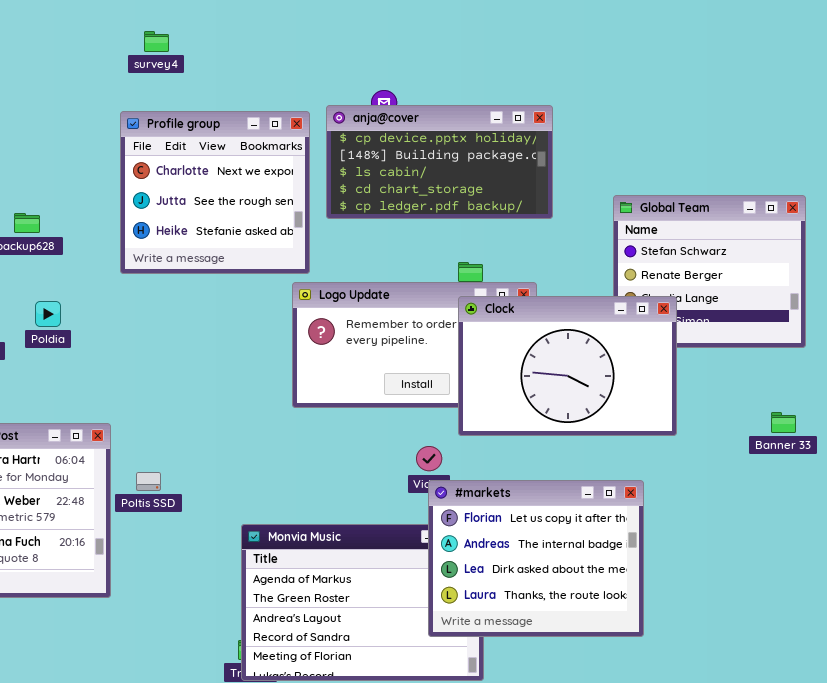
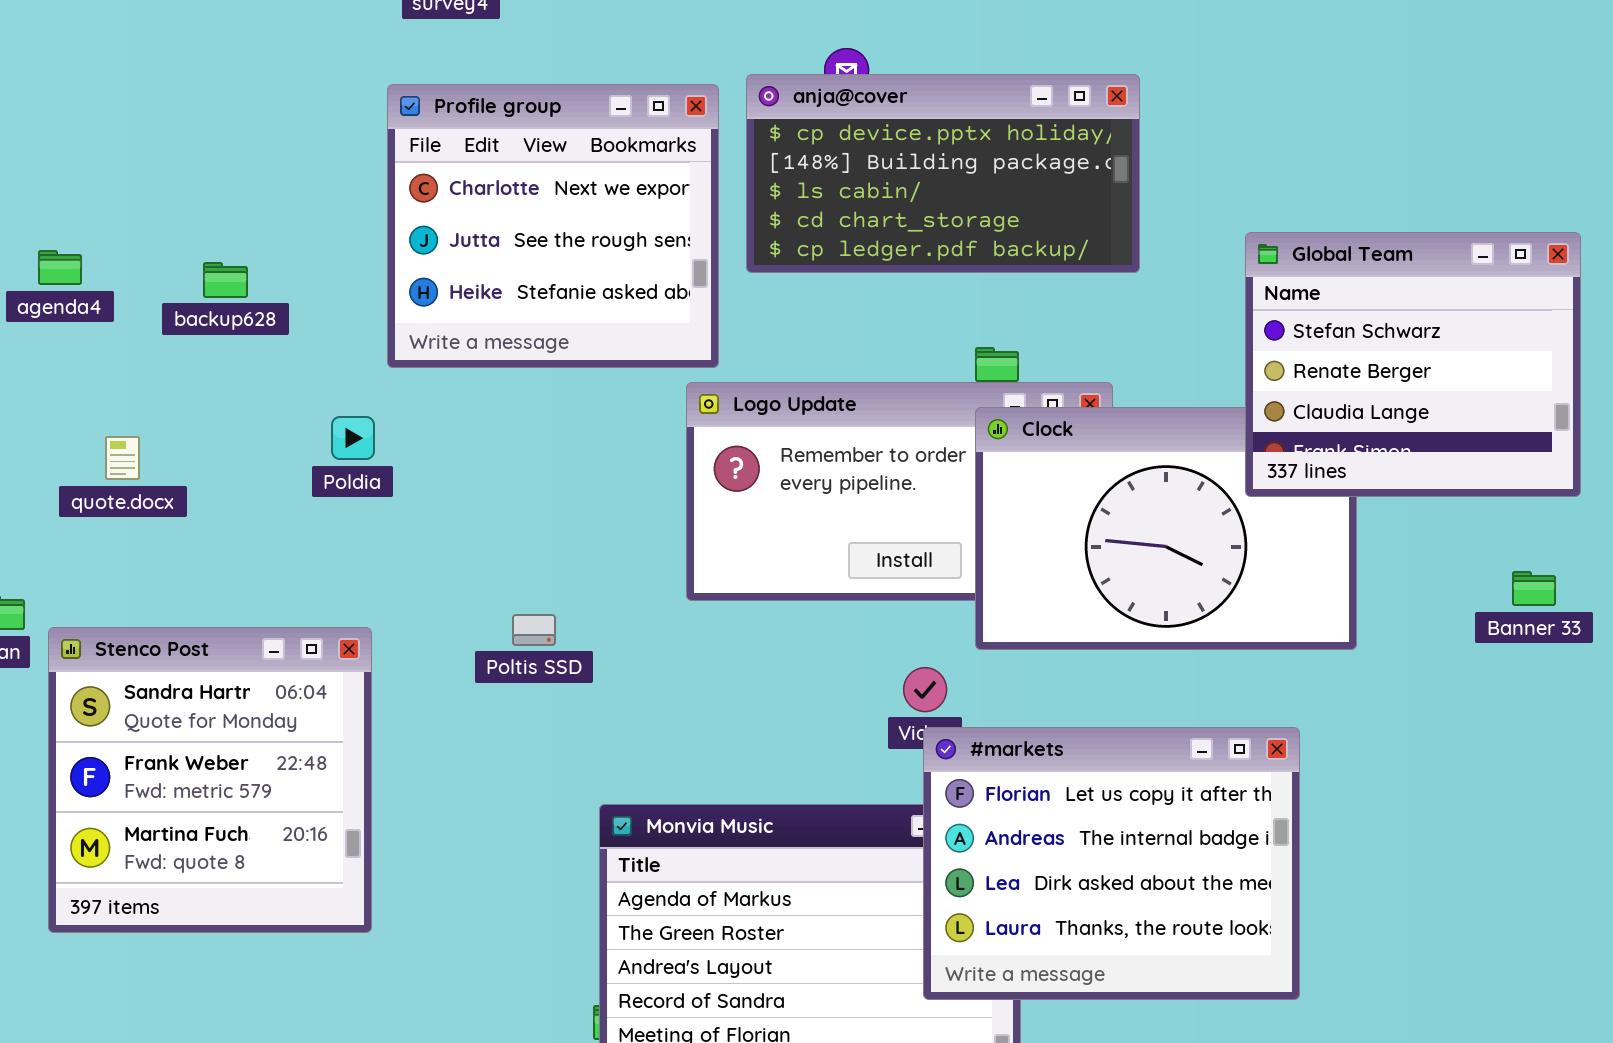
Global Team: [613,195,806,348] -> [1245,232,1581,497], raised
Poldia: [35,301,61,327] -> [331,416,375,460], moved
Banner 33: [771,412,796,433] -> [1512,571,1556,606], moved
Poltis SSD: [136,472,161,491] -> [512,614,556,646], moved

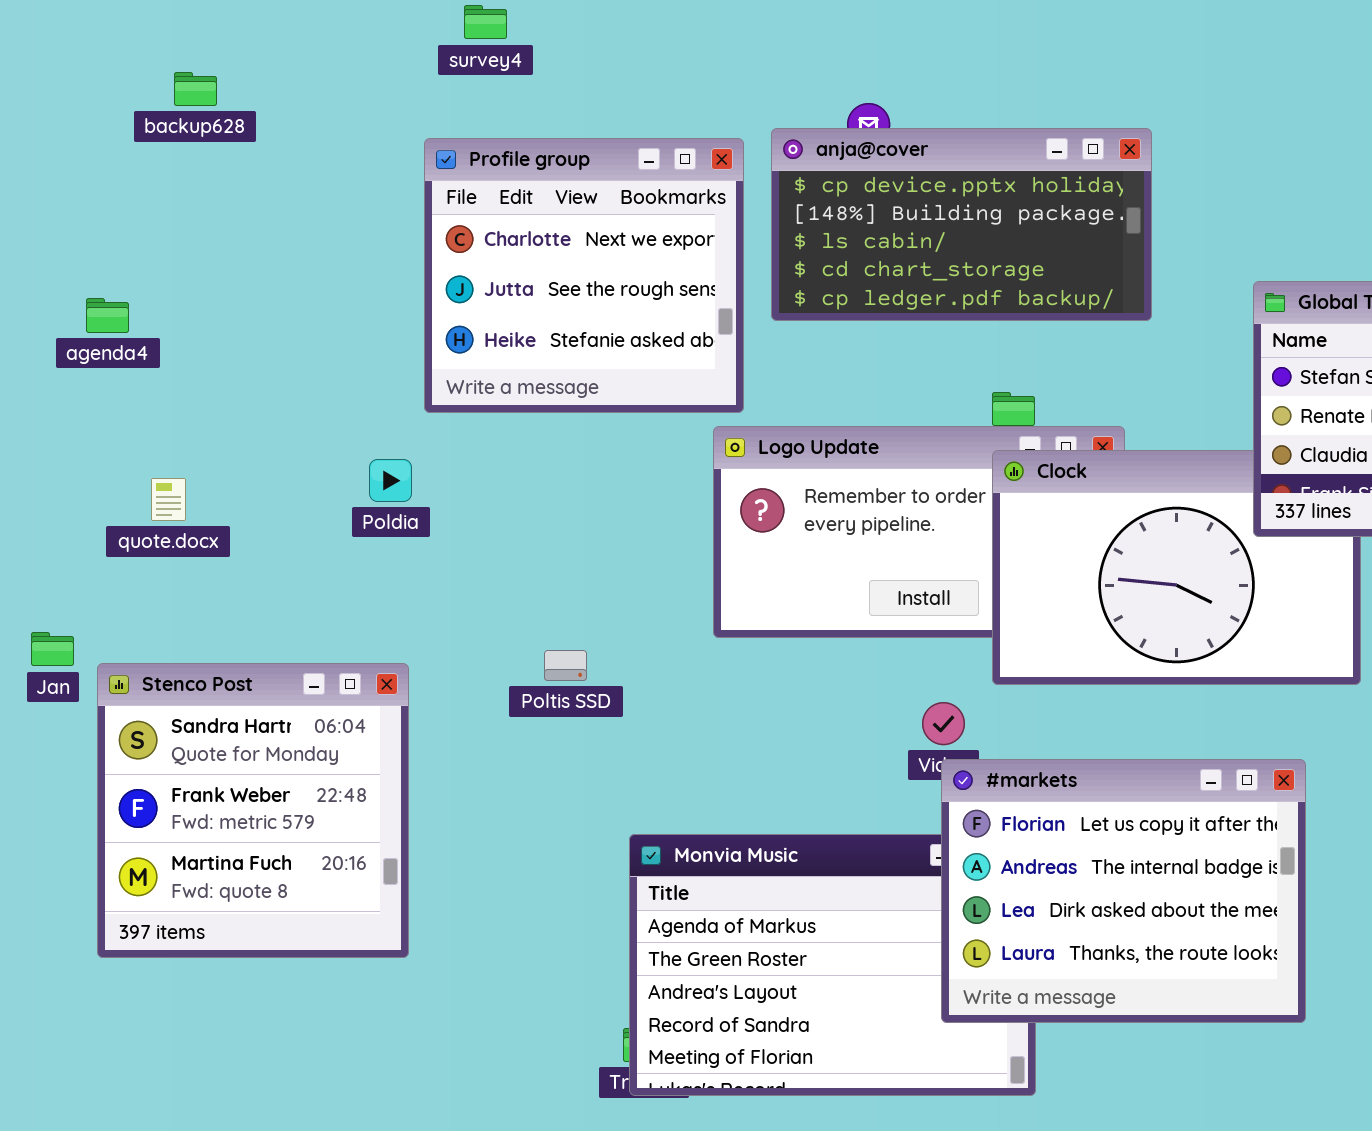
backup628: [203,262,248,298] -> [174,72,217,106], moved

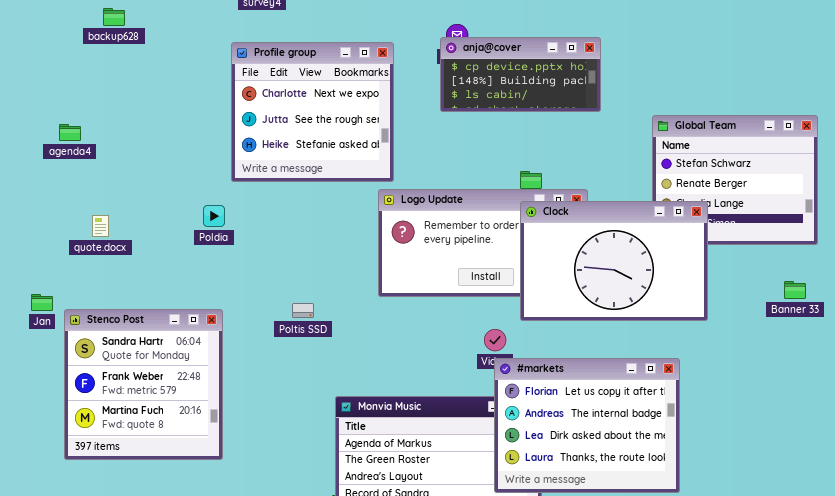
anja@cover: [771,128,1152,321] -> [440,37,601,112], resized
Clock: [992,450,1361,685] -> [520,201,708,321], raised

